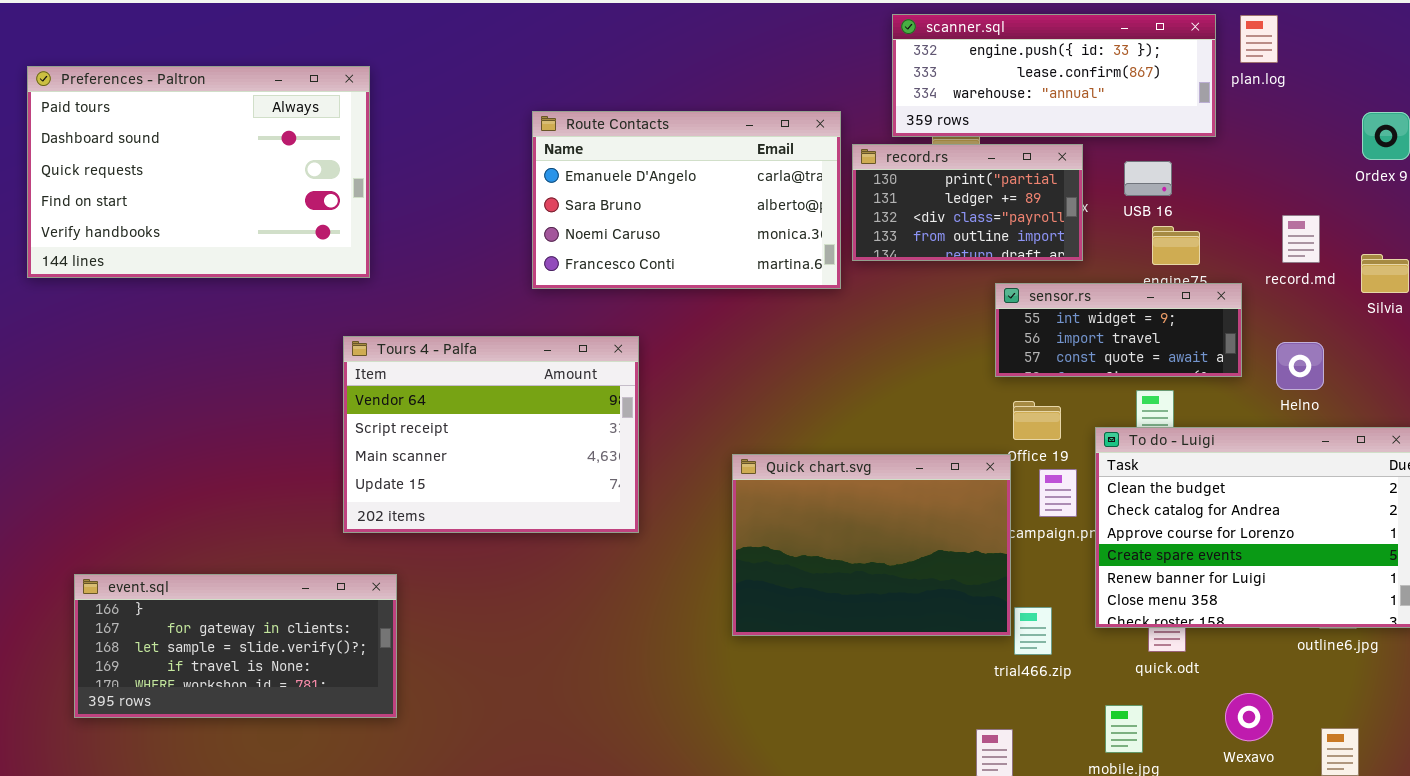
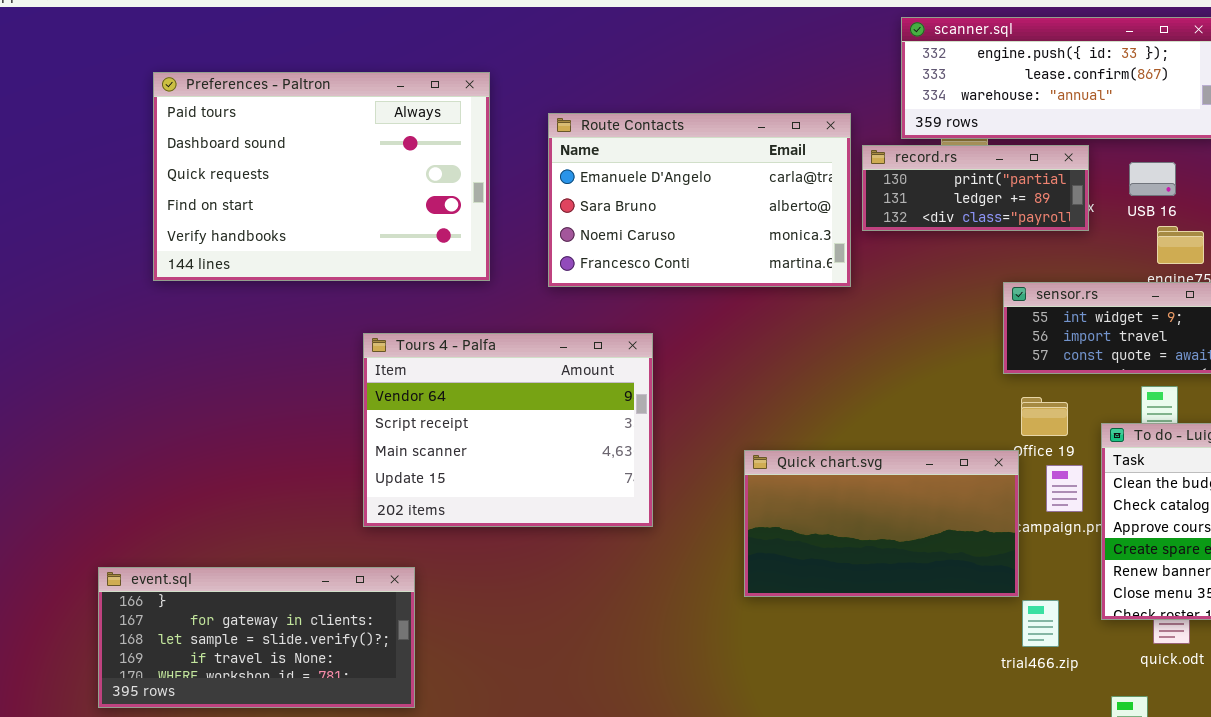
Preferences - Paltron: [27,66,370,278] -> [153,72,490,281], moved
record.rs: [852,144,1083,261] -> [862,145,1089,231], resized
Quick chart.svg: [732,454,1011,636] -> [744,450,1019,597], resized

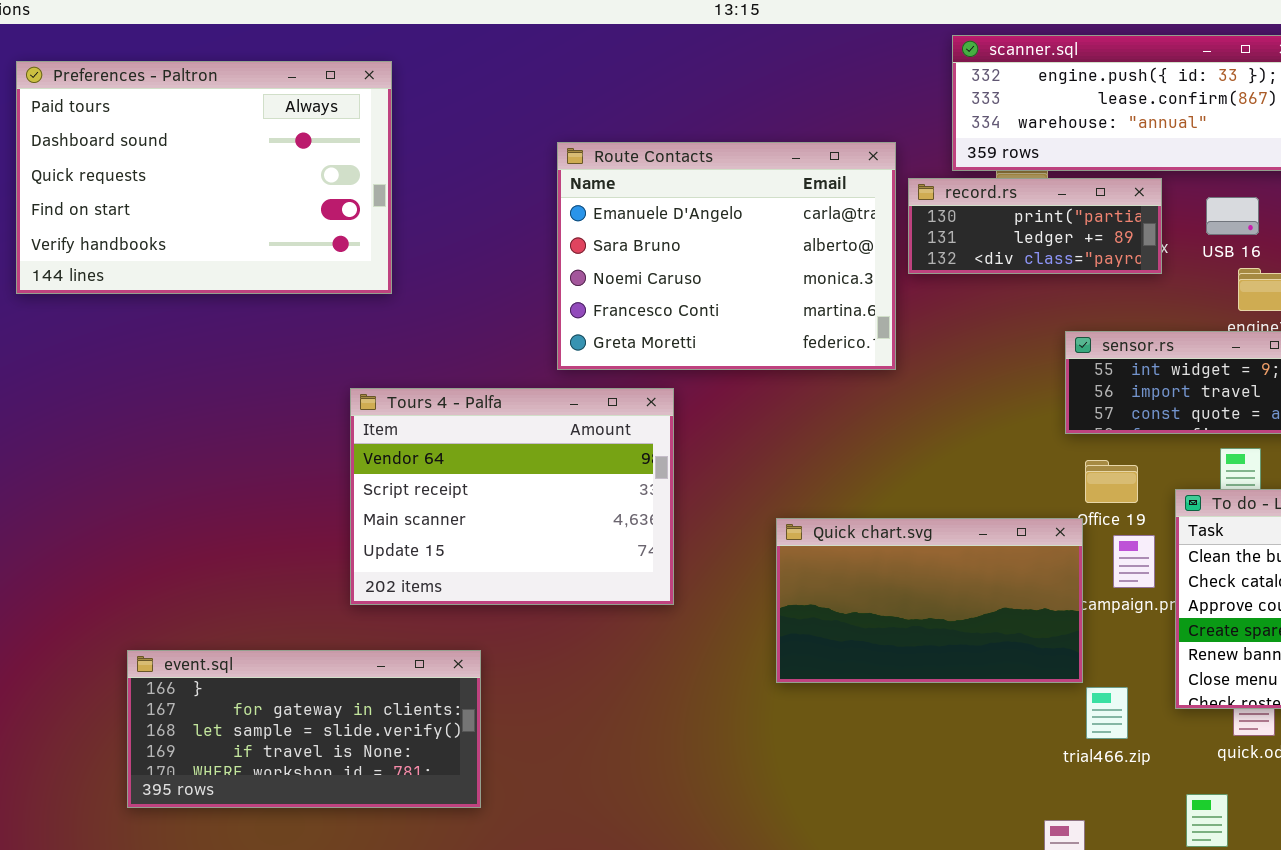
Preferences - Paltron: [153,72,490,281] -> [16,61,392,294], moved
Route Contacts: [548,113,851,287] -> [557,142,896,370], resized
event.sql: [98,567,415,708] -> [127,650,481,808], moved

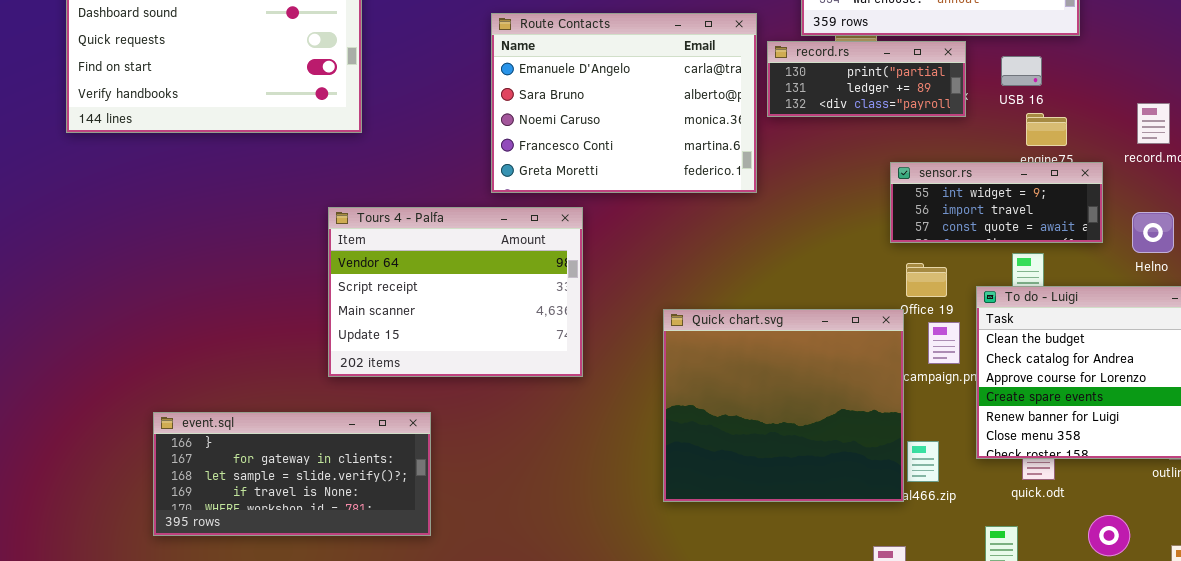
Quick chart.svg: [776,518,1083,683] -> [663,309,904,502], resized

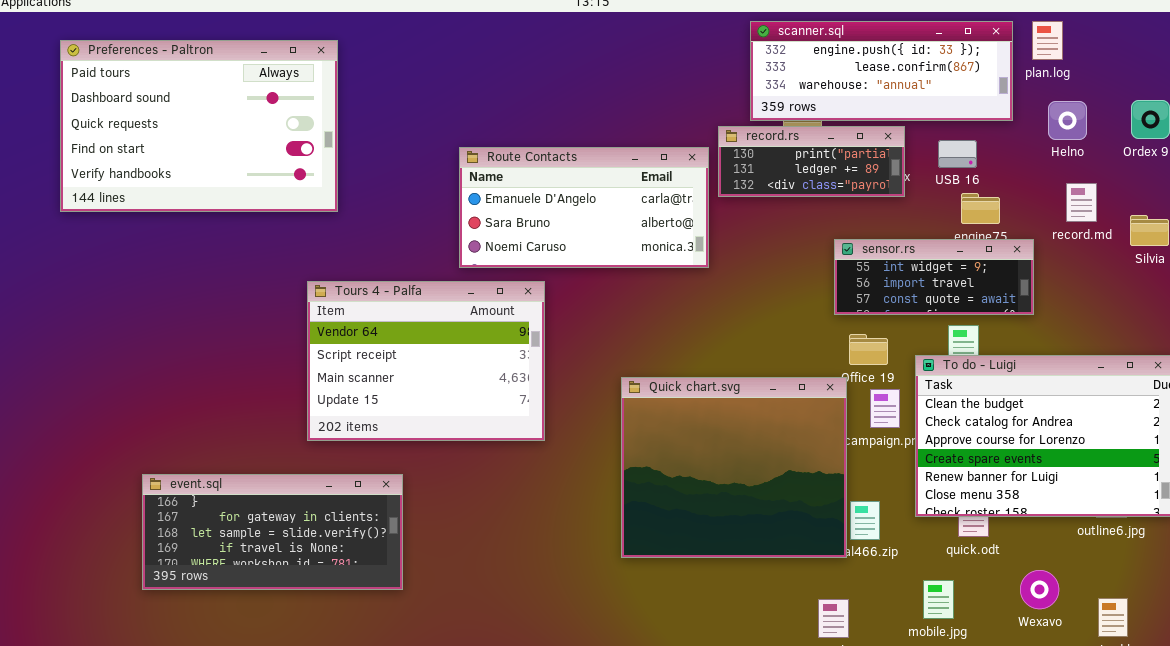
Route Contacts: [491,13,757,193] -> [459,147,709,268], resized
Helno: [1132,212,1174,253] -> [1048,101,1087,140], moved

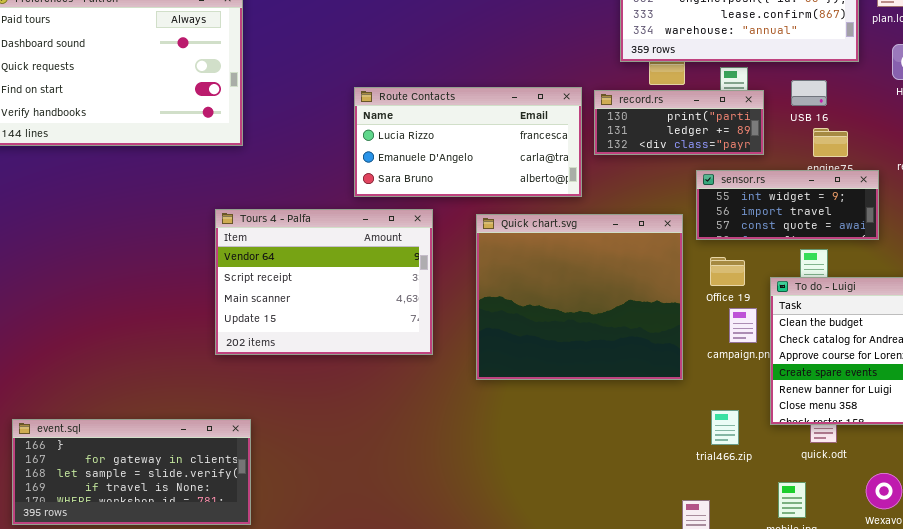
record.rs: [718,126,905,197] -> [594,90,764,155], moved
Route Contacts: [459,147,709,268] -> [354,87,582,197], scrolled up 1 row
Quick chart.svg: [621,377,847,558] -> [476,214,683,380], moved
event.sql: [142,474,403,590] -> [12,419,251,525], moved

